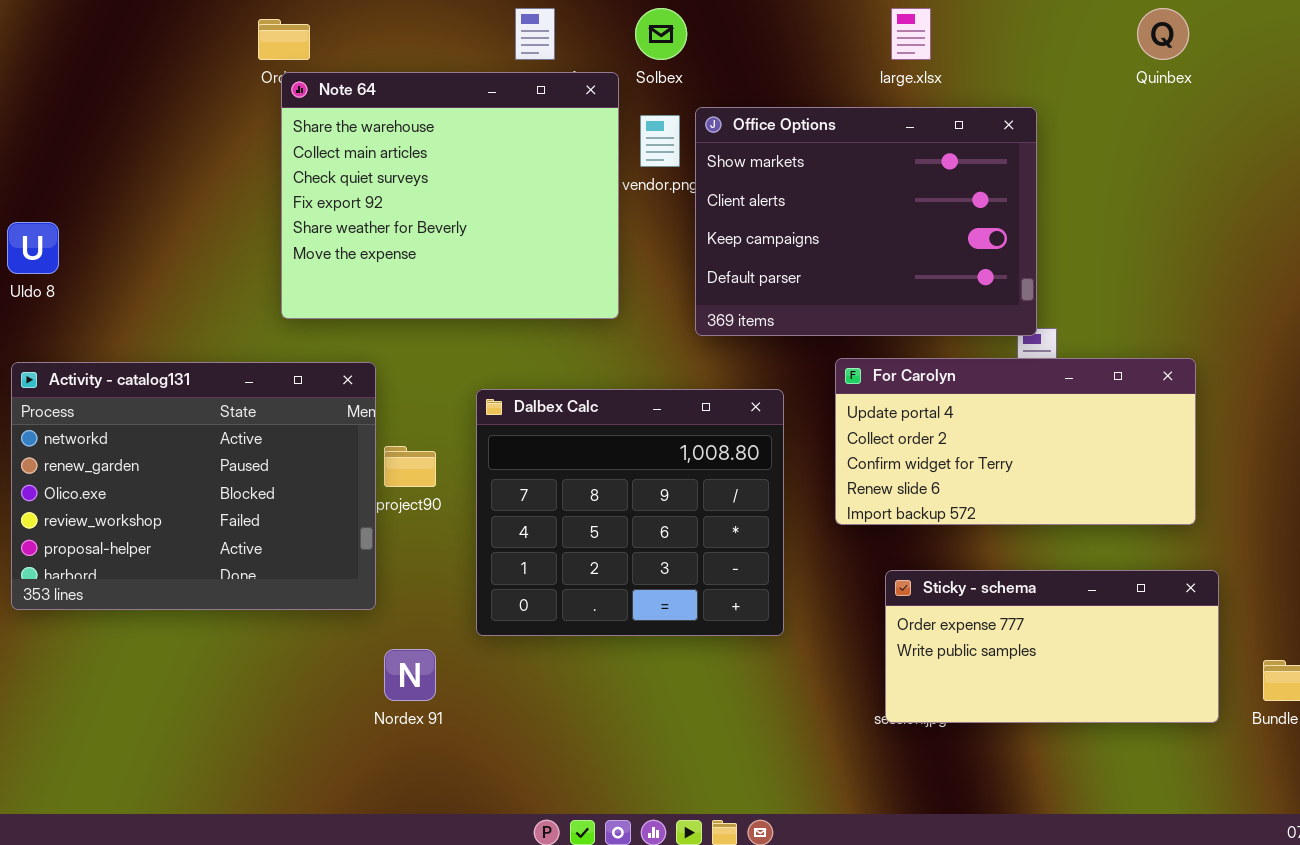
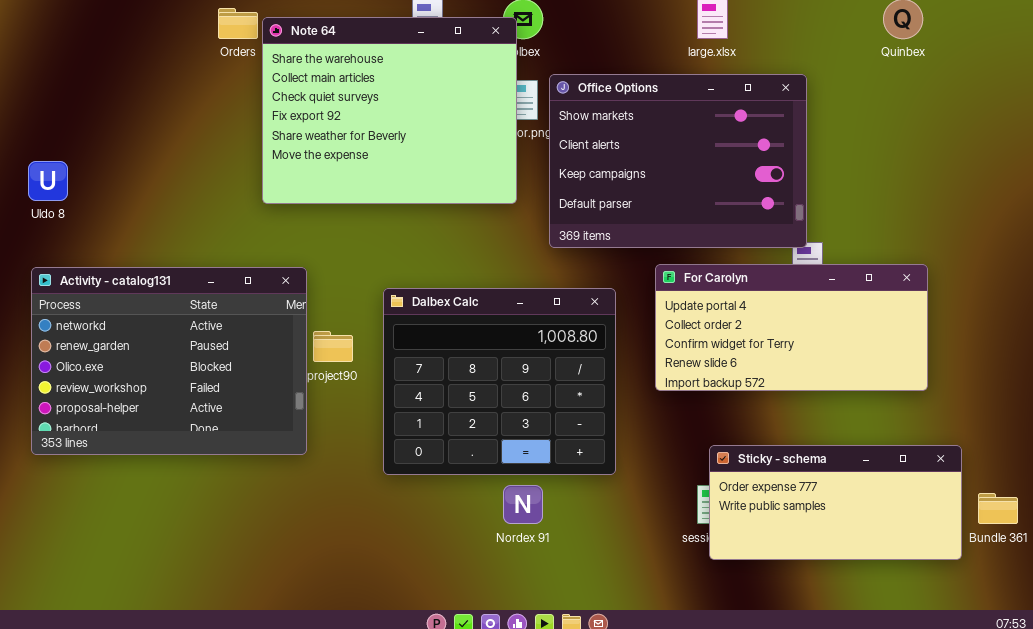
Note 64: [281,72,619,319] -> [262,17,517,204], moved
Sticky - schema: [885,570,1219,723] -> [709,445,962,560], moved
Nordex 91: [384,649,436,701] -> [503,485,543,524], moved

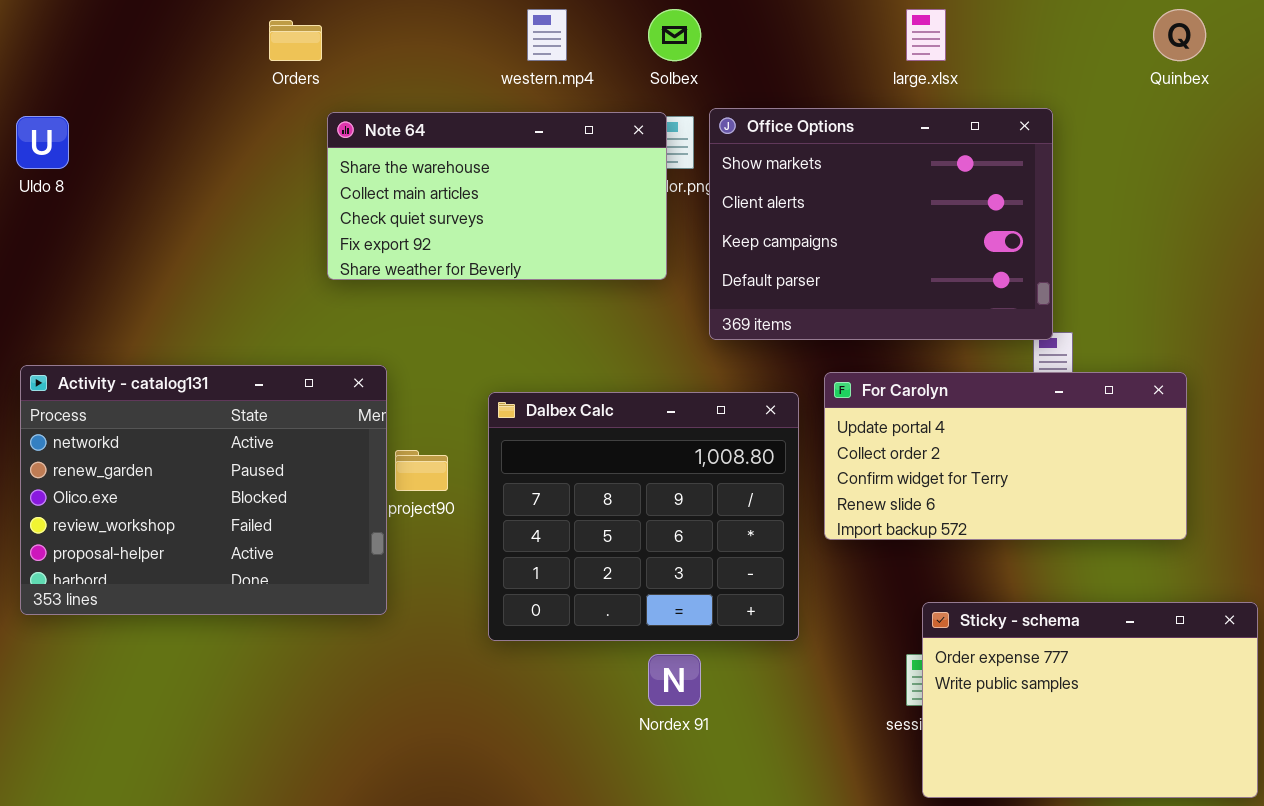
Note 64: [262,17,517,204] -> [327,112,667,280], resized
Uldo 8: [28,161,68,201] -> [16,116,69,169], moved
For Carolyn: [655,264,928,391] -> [824,372,1187,540], moved
Sticky - schema: [709,445,962,560] -> [922,602,1258,798], resized

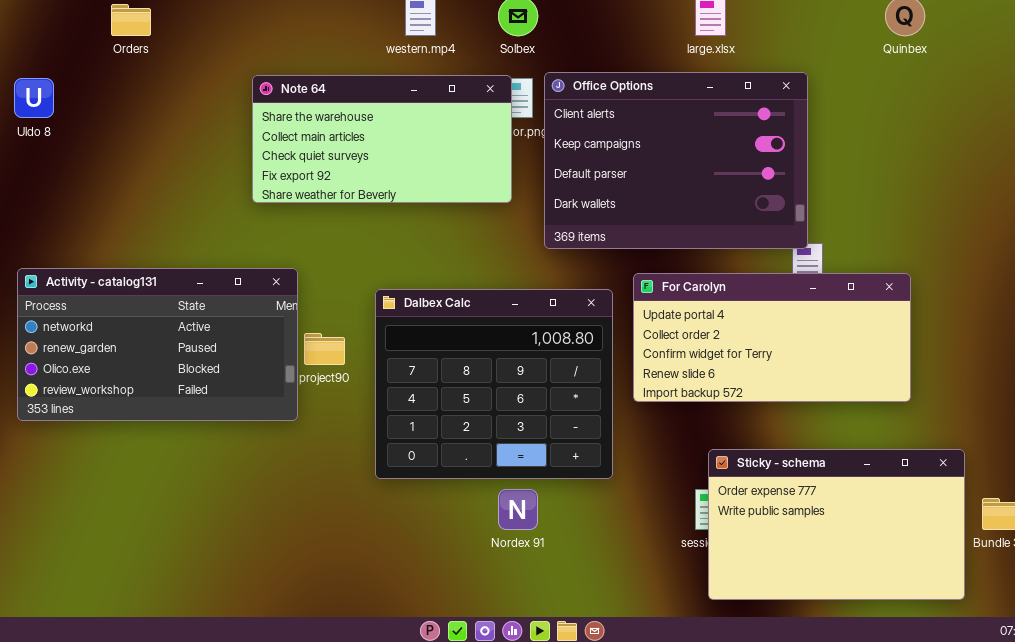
Orders: [269,20,322,61] -> [111,4,151,36], moved
Office Options: [709,108,1053,340] -> [544,72,808,249], scrolled down 1 row
Activity - catalog131: [20,365,387,615] -> [17,268,298,421], resized

